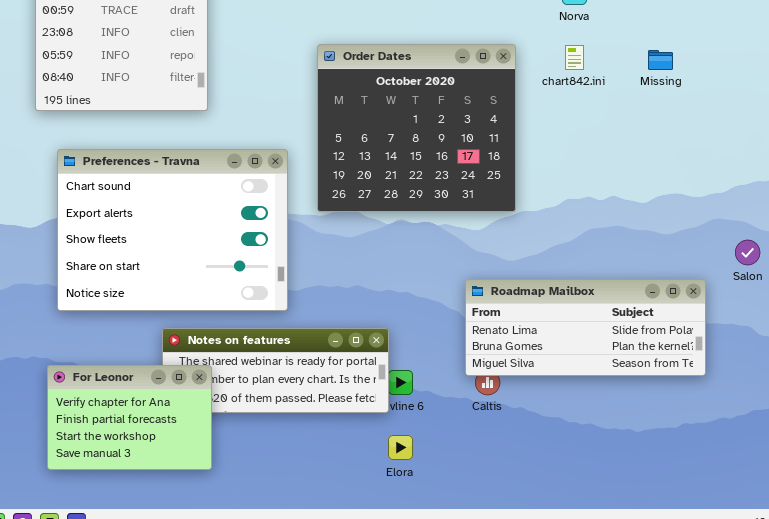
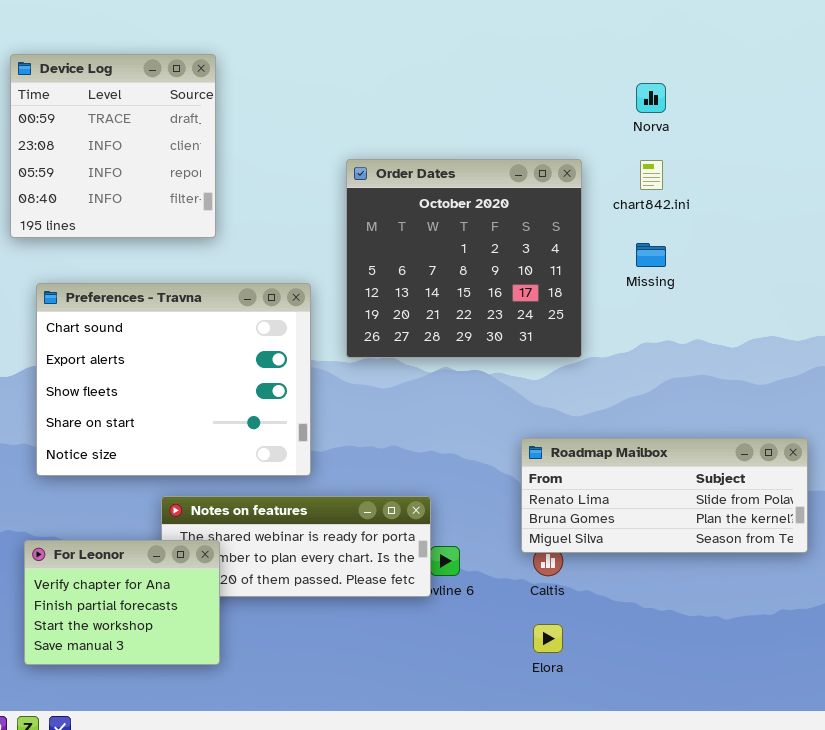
Missing: [648,50,673,70] -> [636,243,666,267], moved
Elora: [388,435,413,460] -> [533,624,563,653], moved

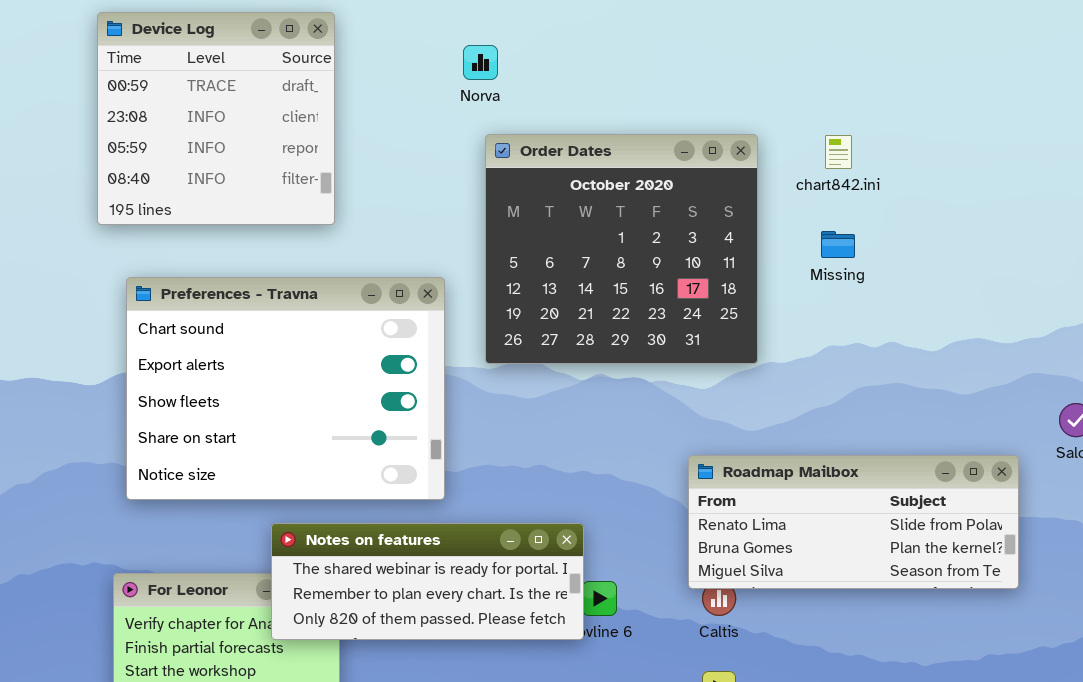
Norva: [636,83,666,113] -> [463,45,498,80], moved
Notes on features: [161,496,431,597] -> [271,523,584,640], raised

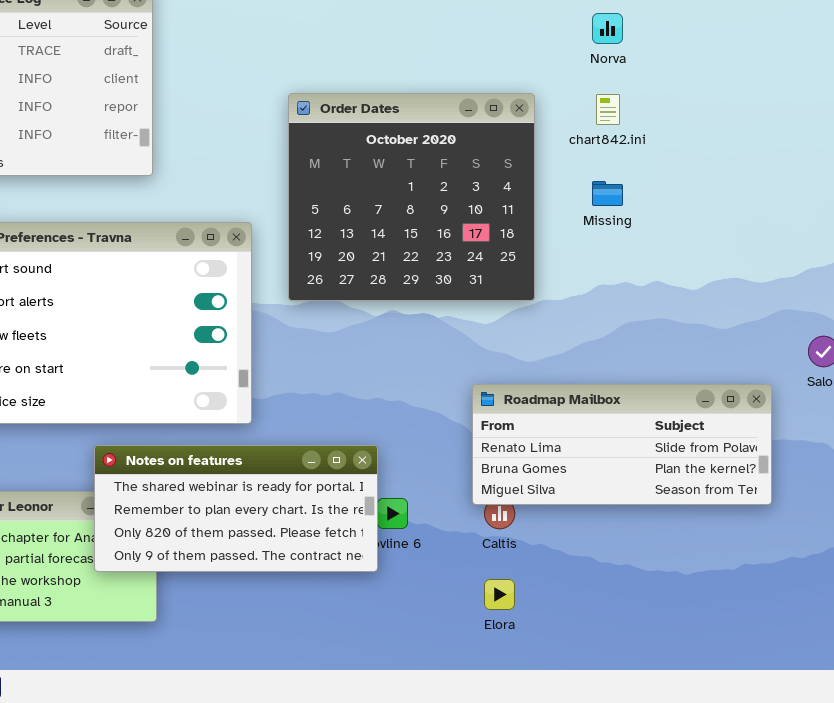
Norva: [463,45,498,80] -> [592,13,623,44], moved
Notes on features: [271,523,584,640] -> [94,445,378,572], resized

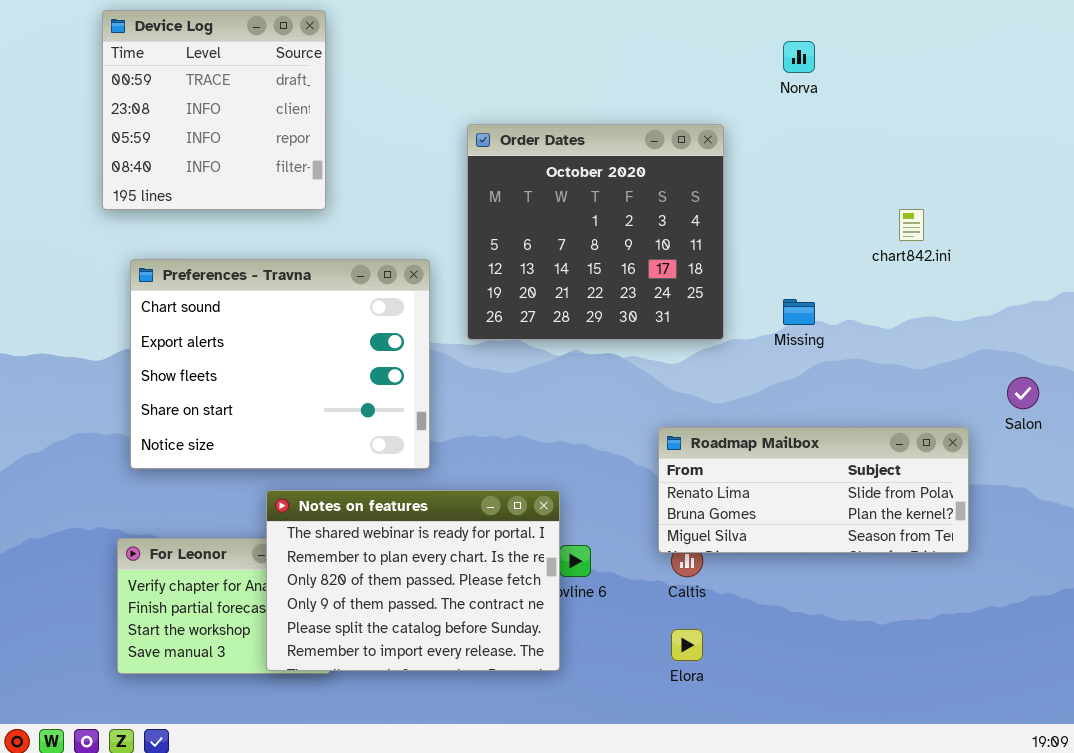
chart842.ini: [596,94,620,125] -> [899,209,924,241], moved
Missing: [592,181,623,206] -> [783,299,815,325], moved
Notes on features: [94,445,378,572] -> [266,490,560,671], resized

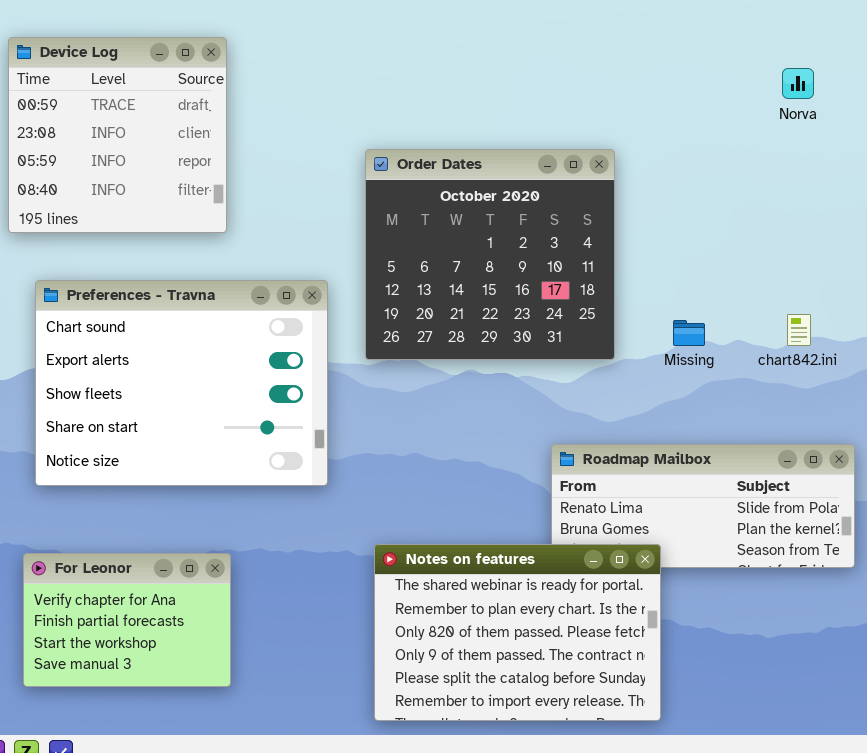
Norva: [783,41,815,73] -> [782,68,814,99], moved
chart842.ini: [899,209,924,241] -> [787,314,811,346], moved
Notes on features: [266,490,560,671] -> [374,544,661,721], moved

